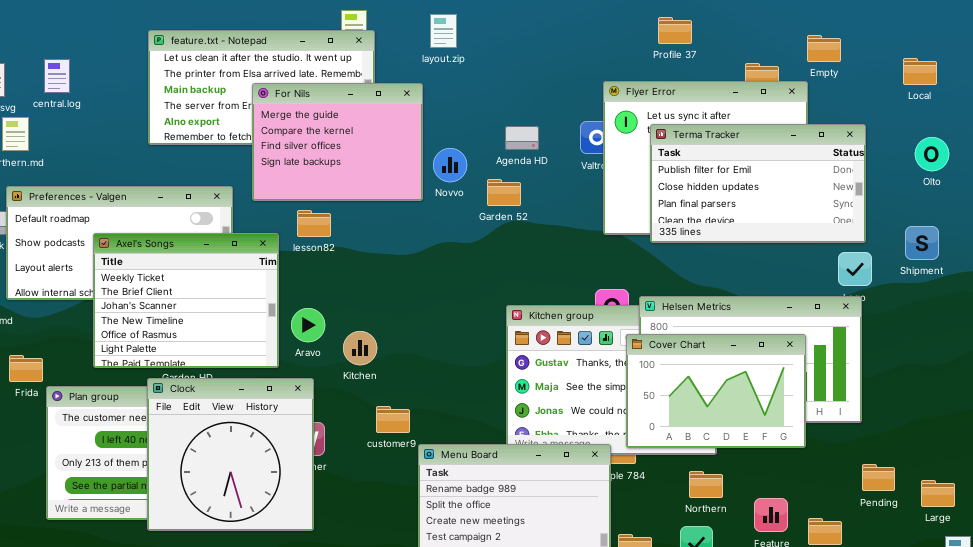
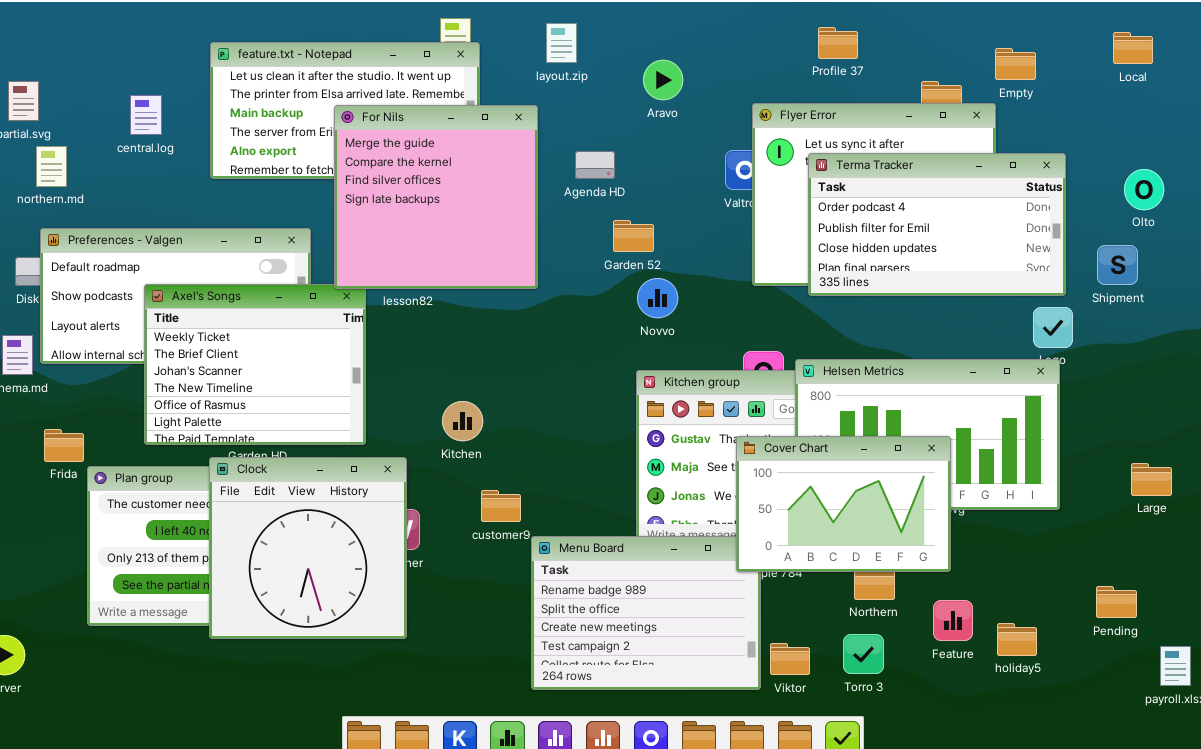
Local: [903,58,937,85] -> [1113,32,1153,64], moved
central.log: [44,59,70,93] -> [130,95,162,135], moved
For Nils: [252,83,423,201] -> [334,105,538,289], resized
Terma Tracker: [650,124,866,243] -> [808,153,1066,296], scrolled up 1 row
Agenda HD: [505,126,539,150] -> [575,151,615,179], moved
Novvo: [433,148,467,182] -> [637,278,678,318], moved
Shipment: [905,226,939,260] -> [1097,245,1138,285], moved
Aravo: [291,308,325,342] -> [643,60,683,100], moved
Cover Chart: [626,334,806,448] -> [736,436,951,572], moved
Pending: [862,464,895,491] -> [1096,586,1137,618], moved
Large: [921,480,955,507] -> [1131,463,1172,496], moved

